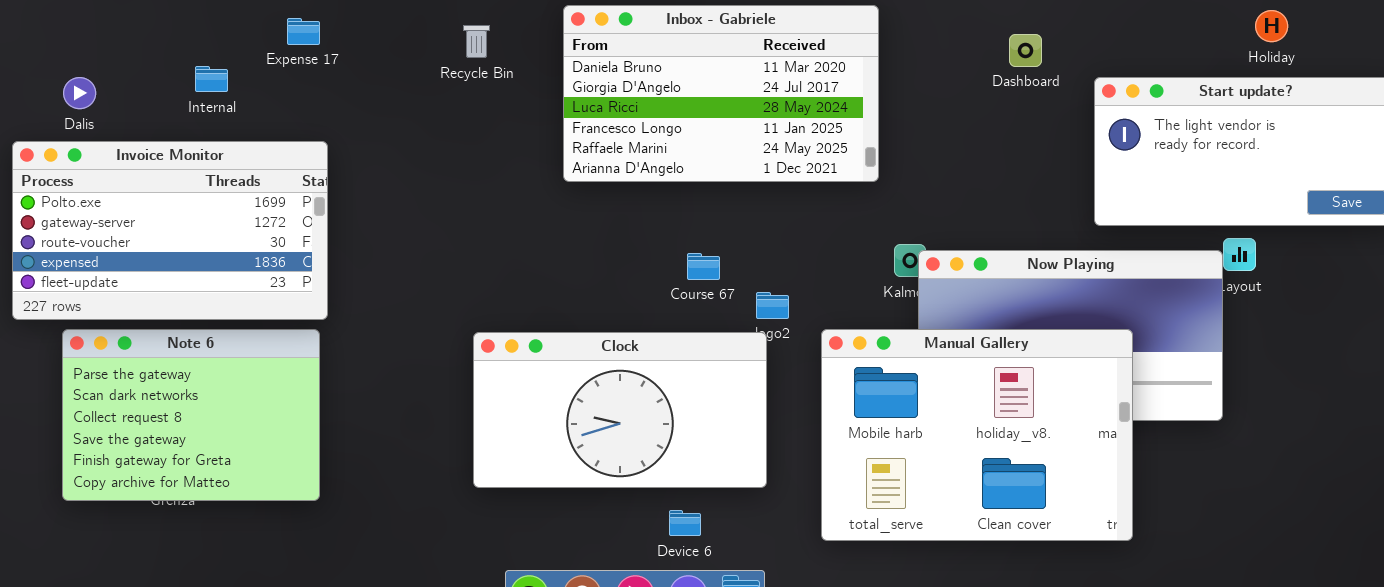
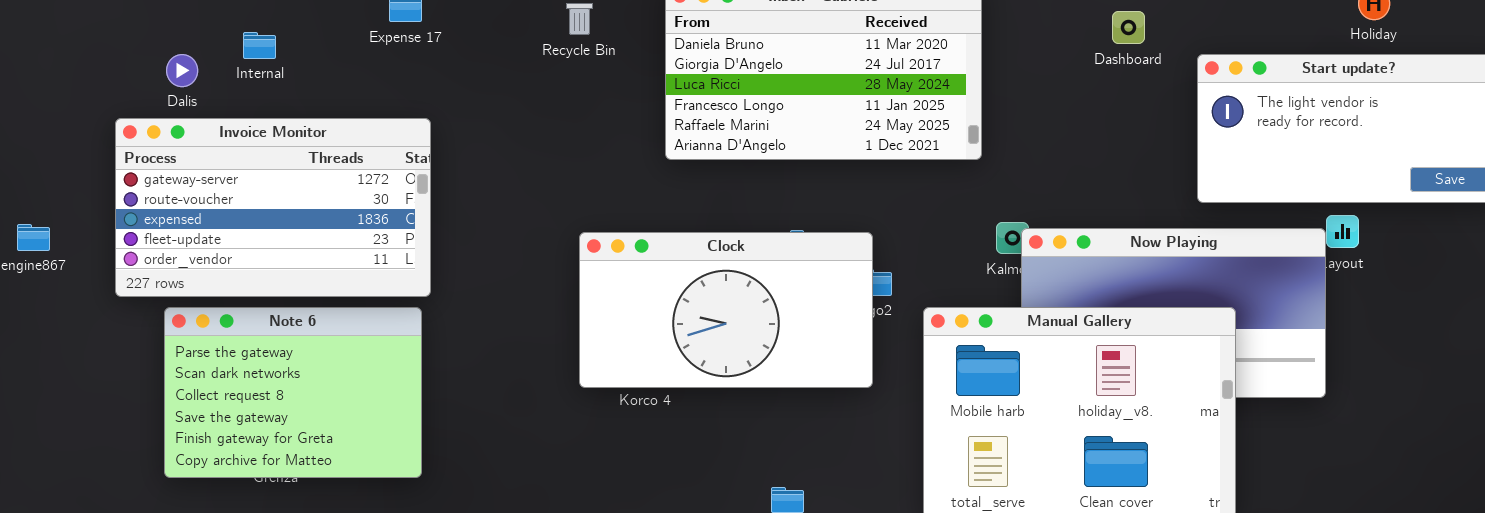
Internal: [195,66,228,92] -> [243,32,276,59], moved
Invoice Monitor: [12,141,328,320] -> [115,118,431,297], scrolled down 1 row
Clock: [473,332,767,488] -> [579,232,873,388], moved

